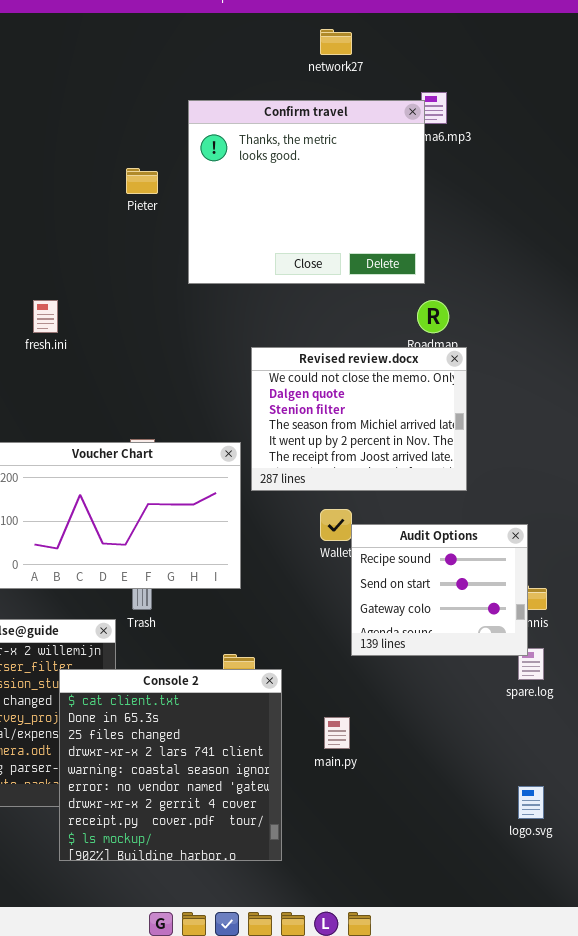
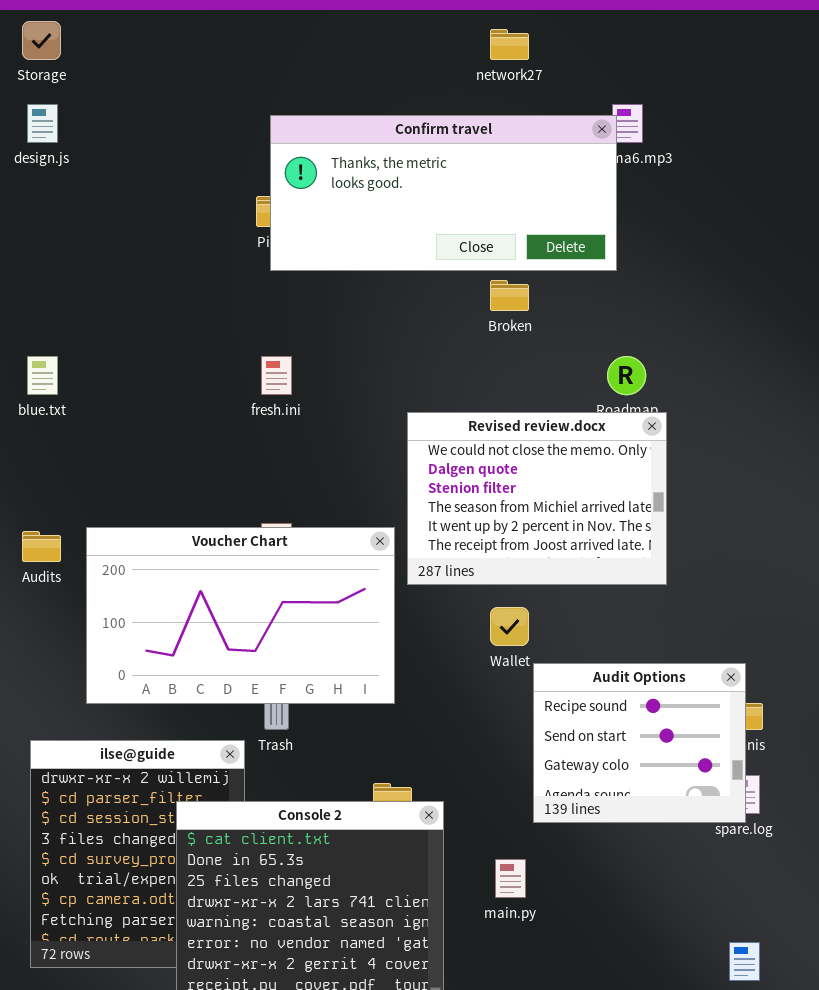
Confirm travel: [188,100,425,284] -> [270,115,617,271], resized
fresh.ini: [33,300,58,333] -> [261,356,292,395], moved
Audit Options: [351,524,528,656] -> [533,663,746,823], moved

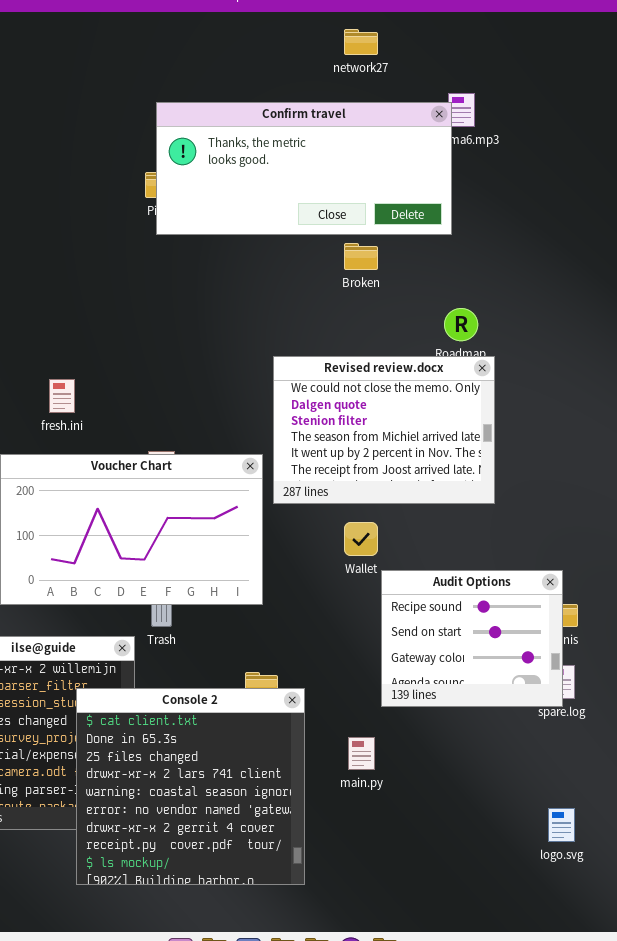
fresh.ini: [261,356,292,395] -> [49,379,75,413], moved

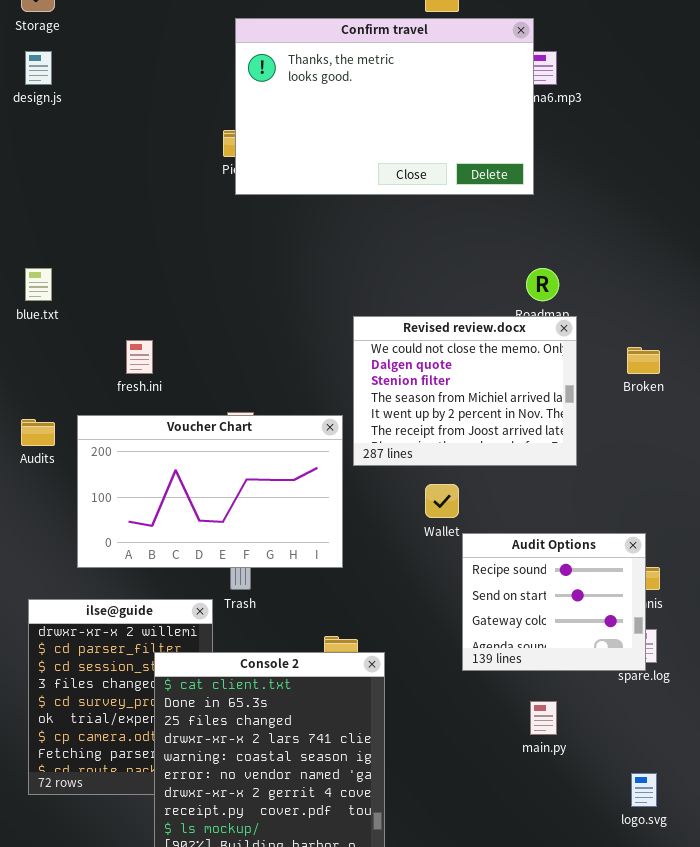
Confirm travel: [156,102,452,235] -> [235,18,534,195], resized
Broken: [344,243,378,270] -> [627,347,660,374], moved
main.py: [348,737,375,770] -> [530,701,557,735], moved

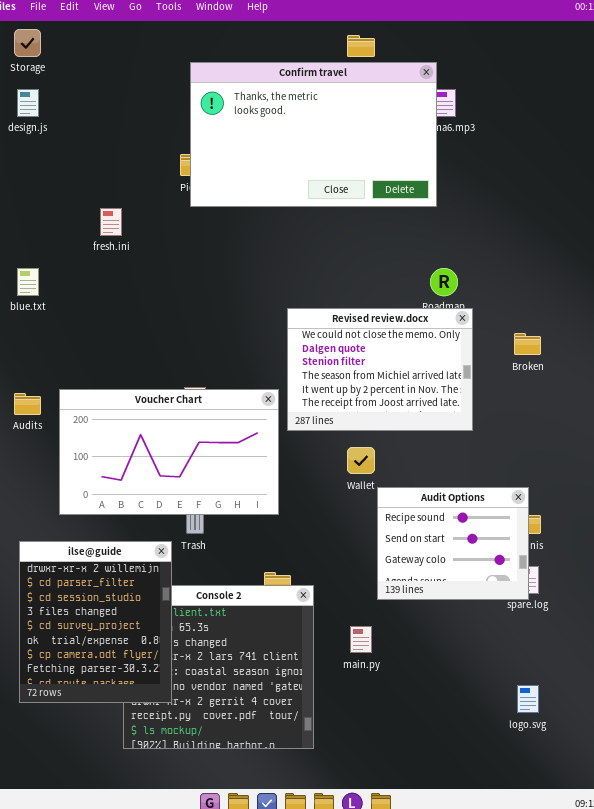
fresh.ini: [126,340,153,374] -> [100,208,122,236], moved
ilse@guide: [28,599,213,795] -> [19,541,172,703], raised
main.py: [530,701,557,735] -> [350,626,372,653], moved

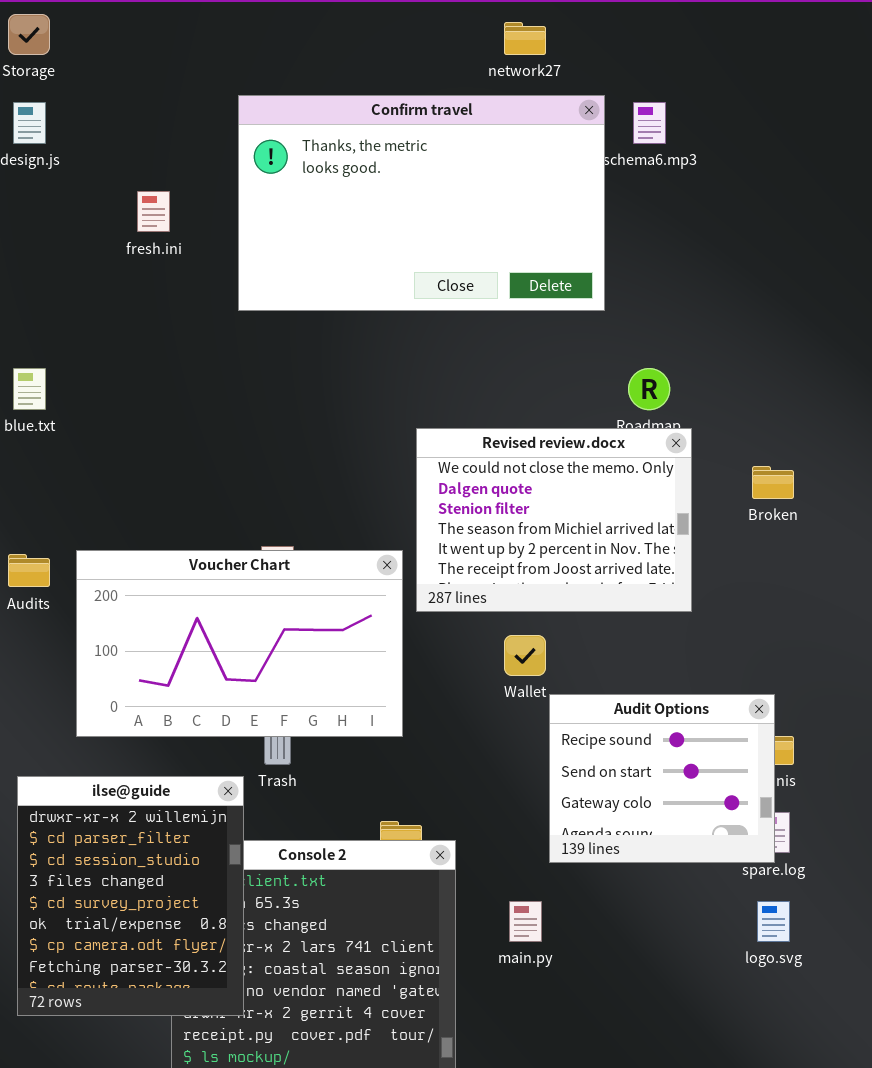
Confirm travel: [190,62,437,207] -> [238,95,605,311], moved
fresh.ini: [100,208,122,236] -> [137,191,170,232], moved
logo.svg: [517,685,539,713] -> [757,901,790,942], moved

